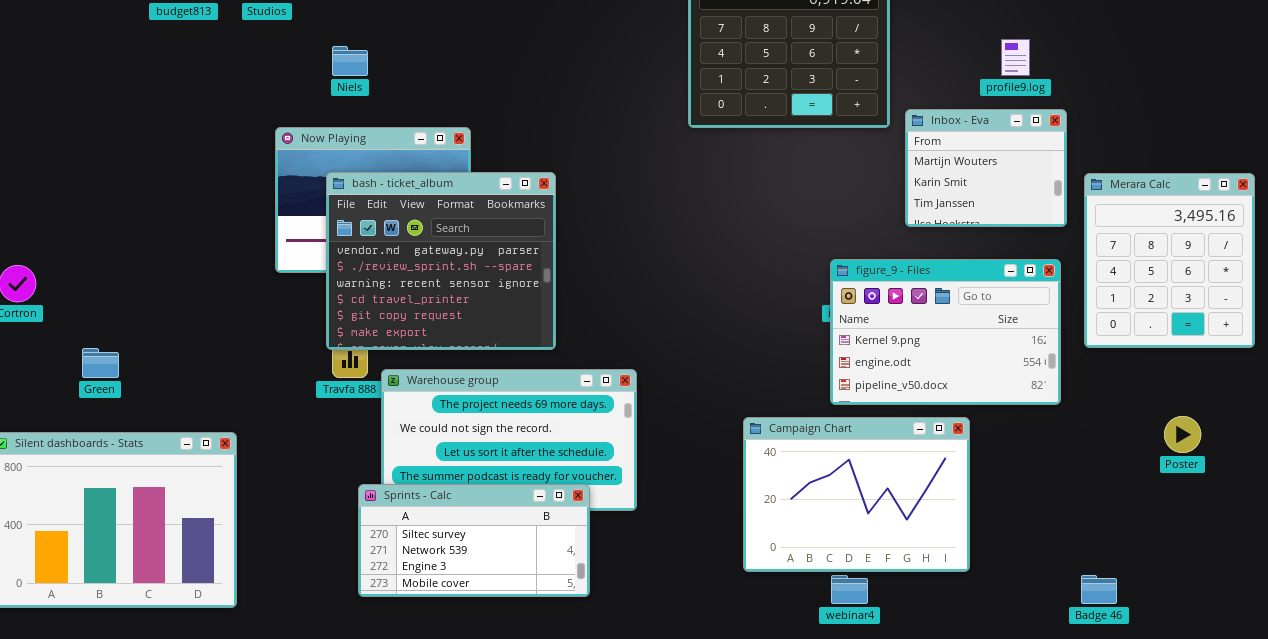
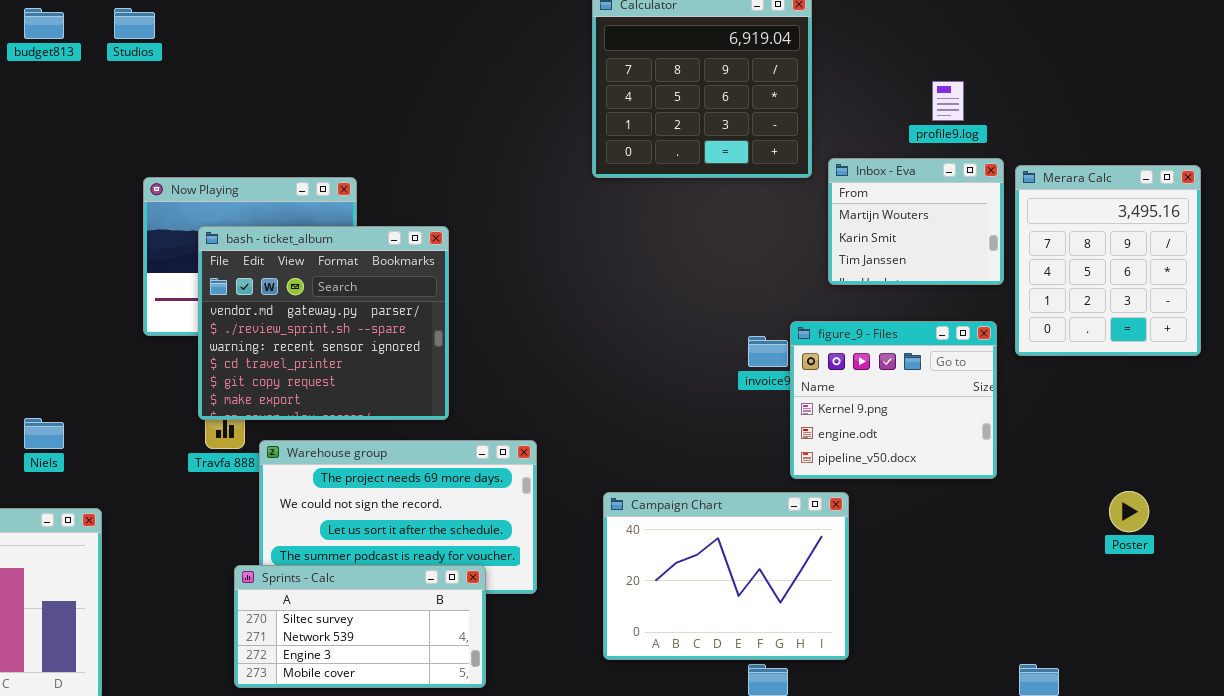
Niels: [332,46,368,76] -> [24,418,64,449], moved
Merara Calc: [1084,173,1255,348] -> [1015,165,1201,356], moved
figure_9 - Files: [830,259,1061,405] -> [790,321,997,479], resized
Campaign Chart: [743,417,970,572] -> [603,492,849,660], moved

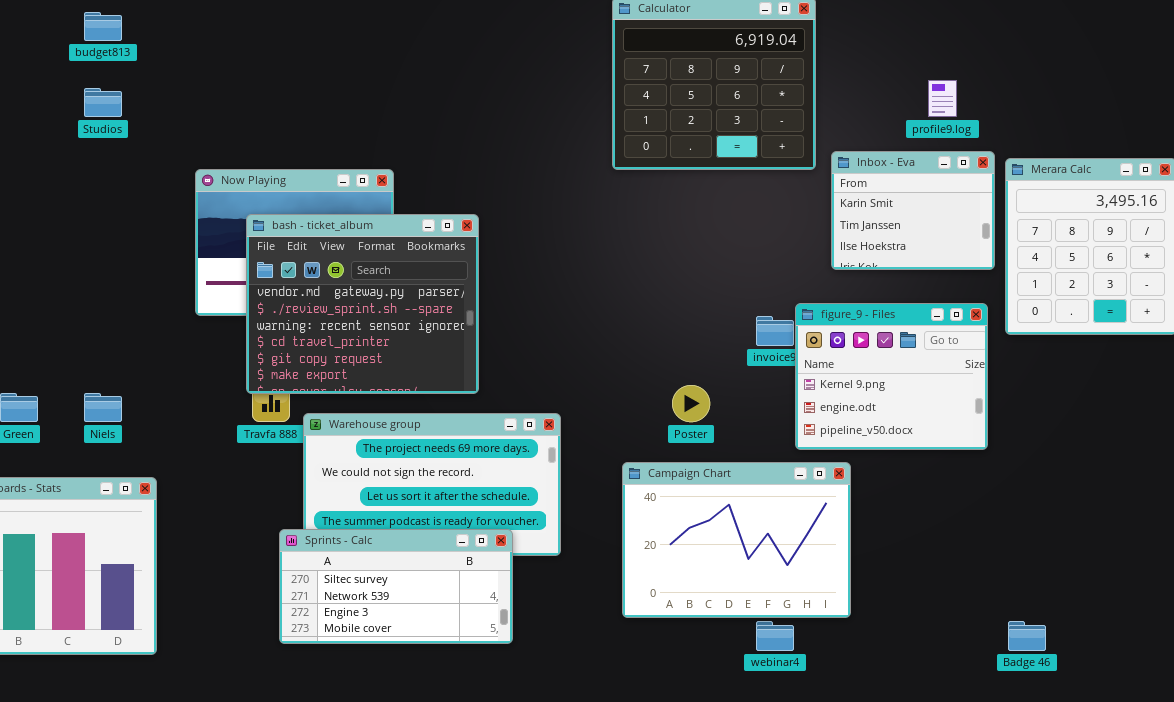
Studios: [114,8,155,39] -> [84,88,122,117], moved
Inbox - Eva: [828,158,1004,285] -> [831,151,995,270], scrolled down 1 row
Poster: [1109,491,1149,532] -> [672,385,710,422], moved

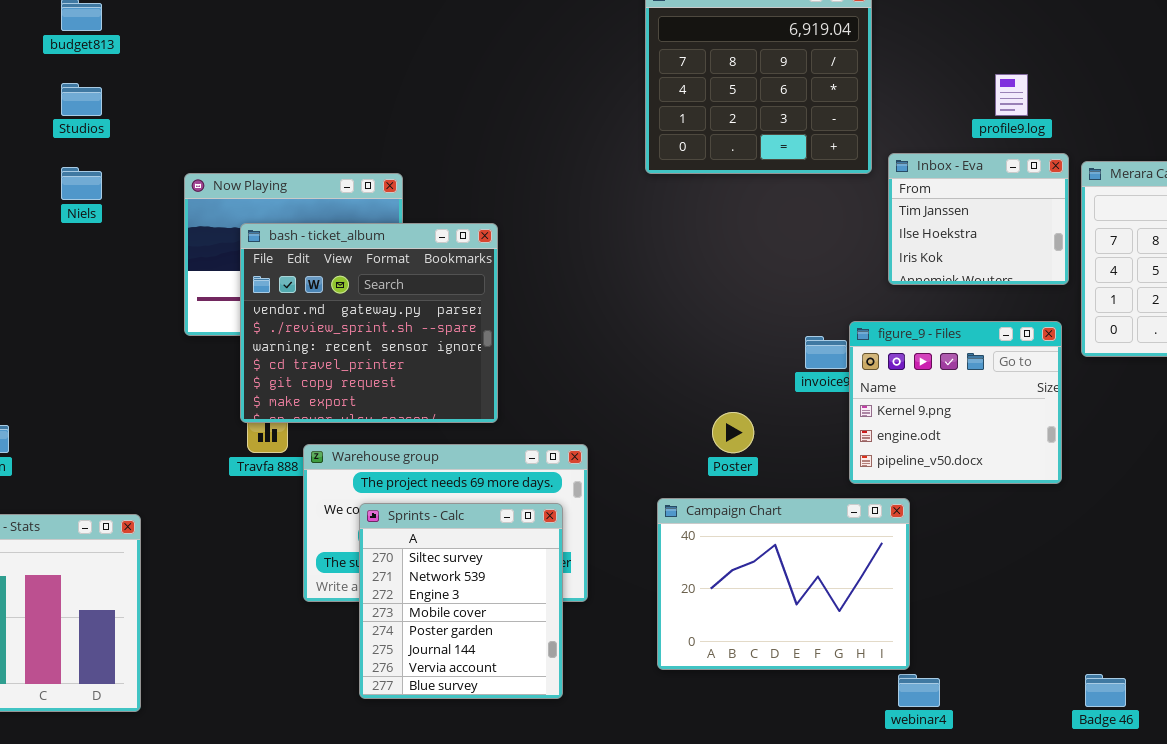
Inbox - Eva: [831,151,995,270] -> [888,153,1069,285], scrolled down 1 row
Niels: [84,393,122,422] -> [61,167,102,200], moved
Sprints - Calc: [279,529,513,644] -> [359,503,563,699], moved, resized
webinar4: [756,621,794,651] -> [898,674,940,707], moved

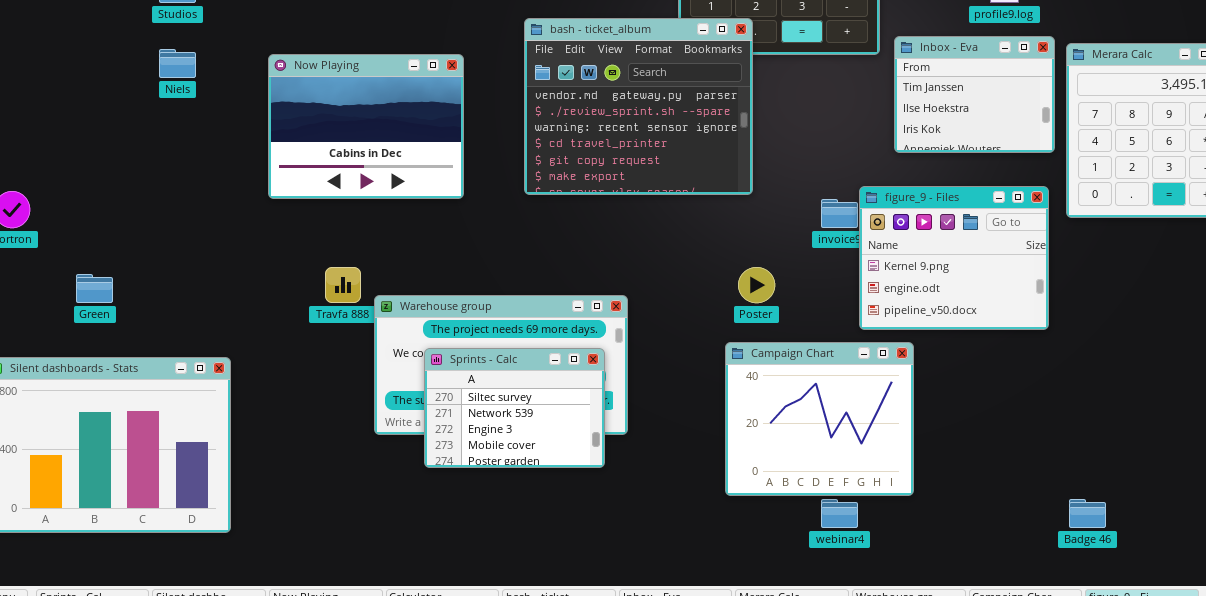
bash - ticket_album: [240,223,498,423] -> [524,18,753,195], moved
Campaign Chart: [657,498,910,670] -> [725,342,914,496], resized
Sprints - Calc: [359,503,563,699] -> [424,348,605,468], resized
webinar4: [898,674,940,707] -> [821,499,858,528], moved

